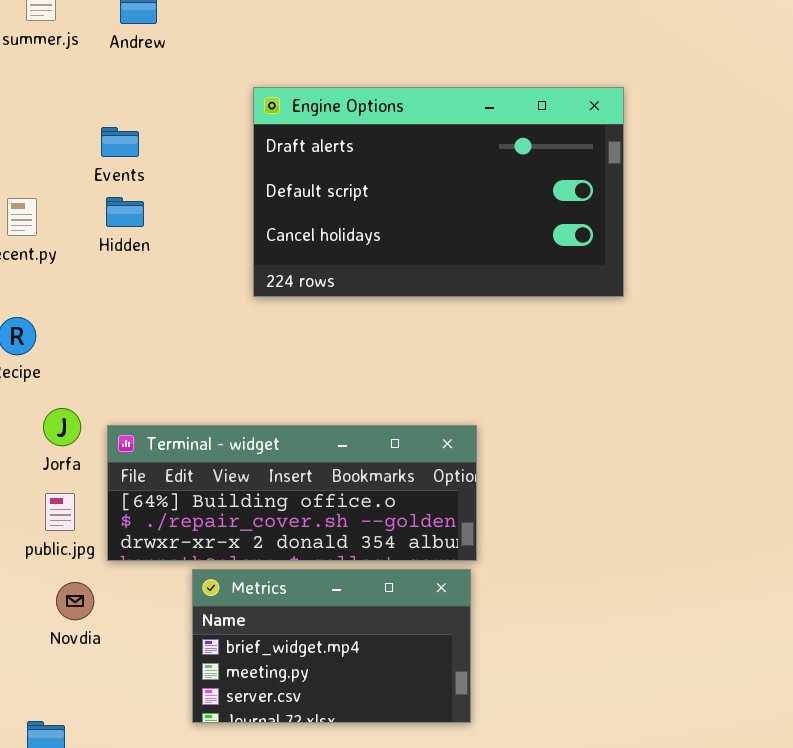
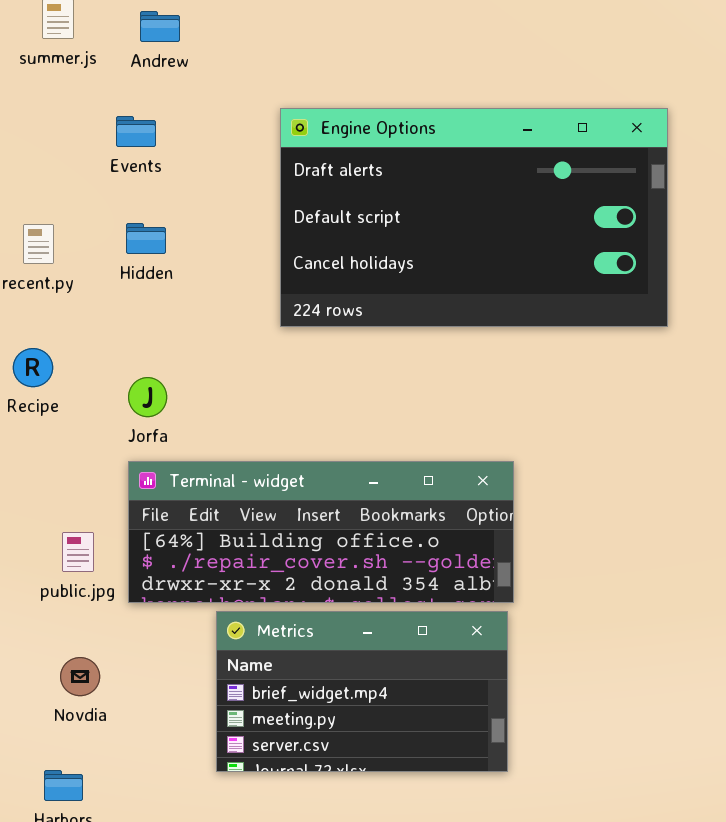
Events: [101,127,139,157] -> [116,116,156,147], moved
Jorfa: [43,408,81,446] -> [128,377,167,417], moved
Novdia: [56,582,94,620] -> [60,657,100,696], moved

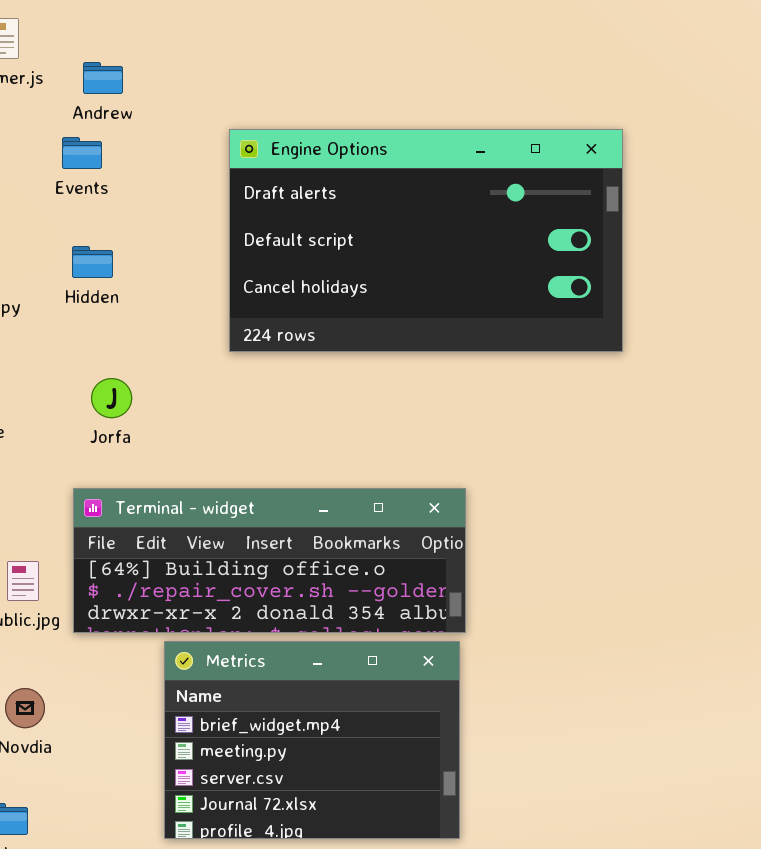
Andrew: [140,11,180,42] -> [83,62,123,94], moved
Jorfa: [128,377,167,417] -> [91,378,132,418], moved
Metrics: [216,611,508,772] -> [164,641,460,839], resized

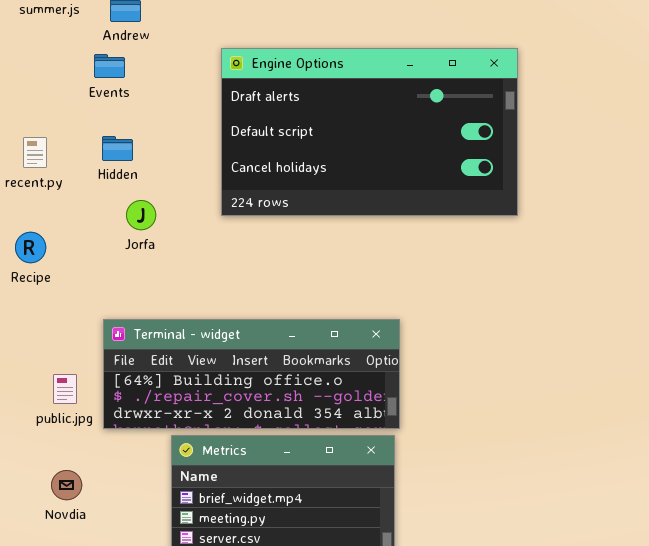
Jorfa: [91,378,132,418] -> [126,200,156,230], moved

